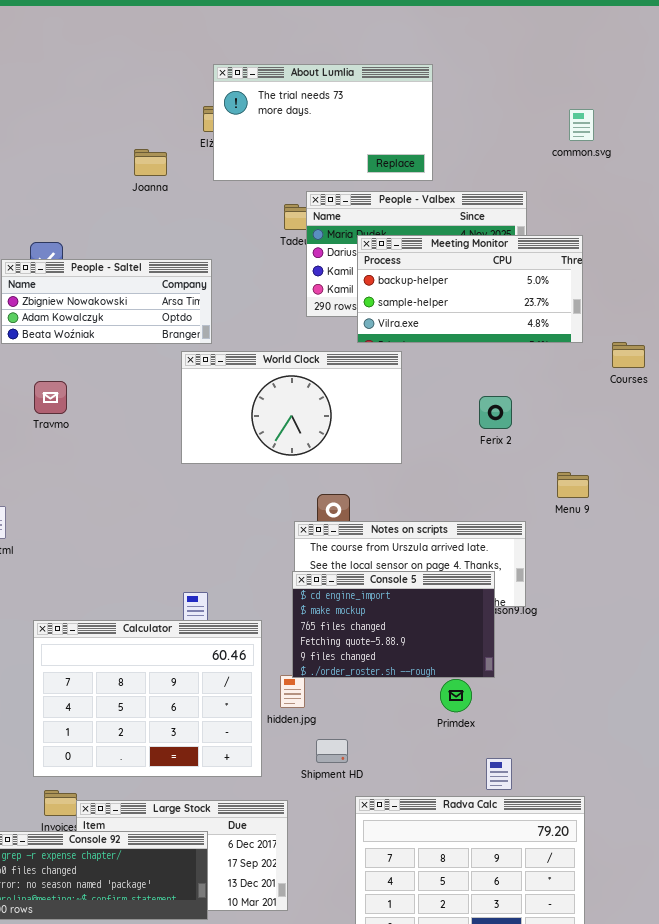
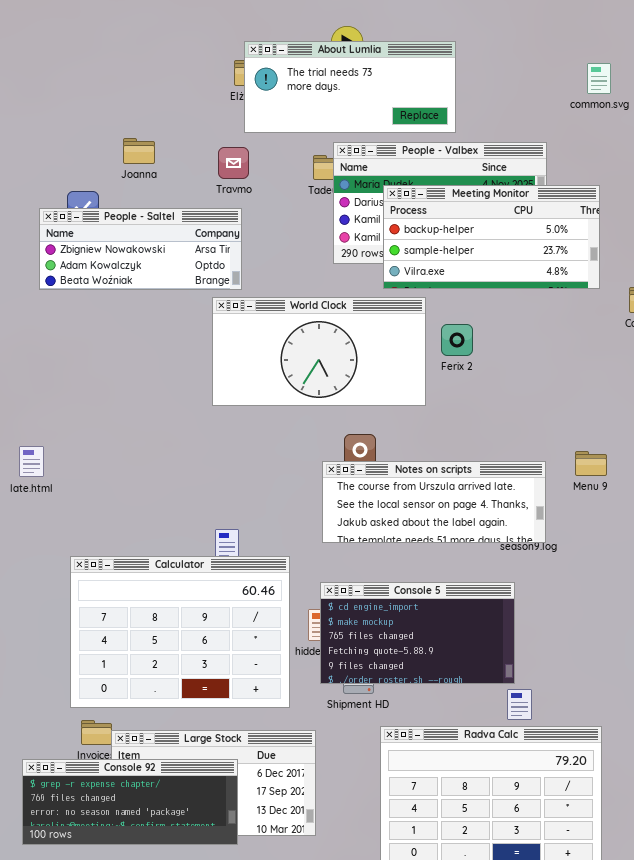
About Lumlia: [213,64,433,181] -> [244,41,456,133], resized
Joanna: [134,149,167,176] -> [123,138,155,164], moved
Travmo: [34,381,67,414] -> [218,147,249,179], moved
Ferix 2: [479,396,512,429] -> [441,324,473,356], moved
Menu 9: [557,472,589,498] -> [575,451,607,476], moved
Console 5: [292,571,495,678] -> [320,582,515,684], moved

